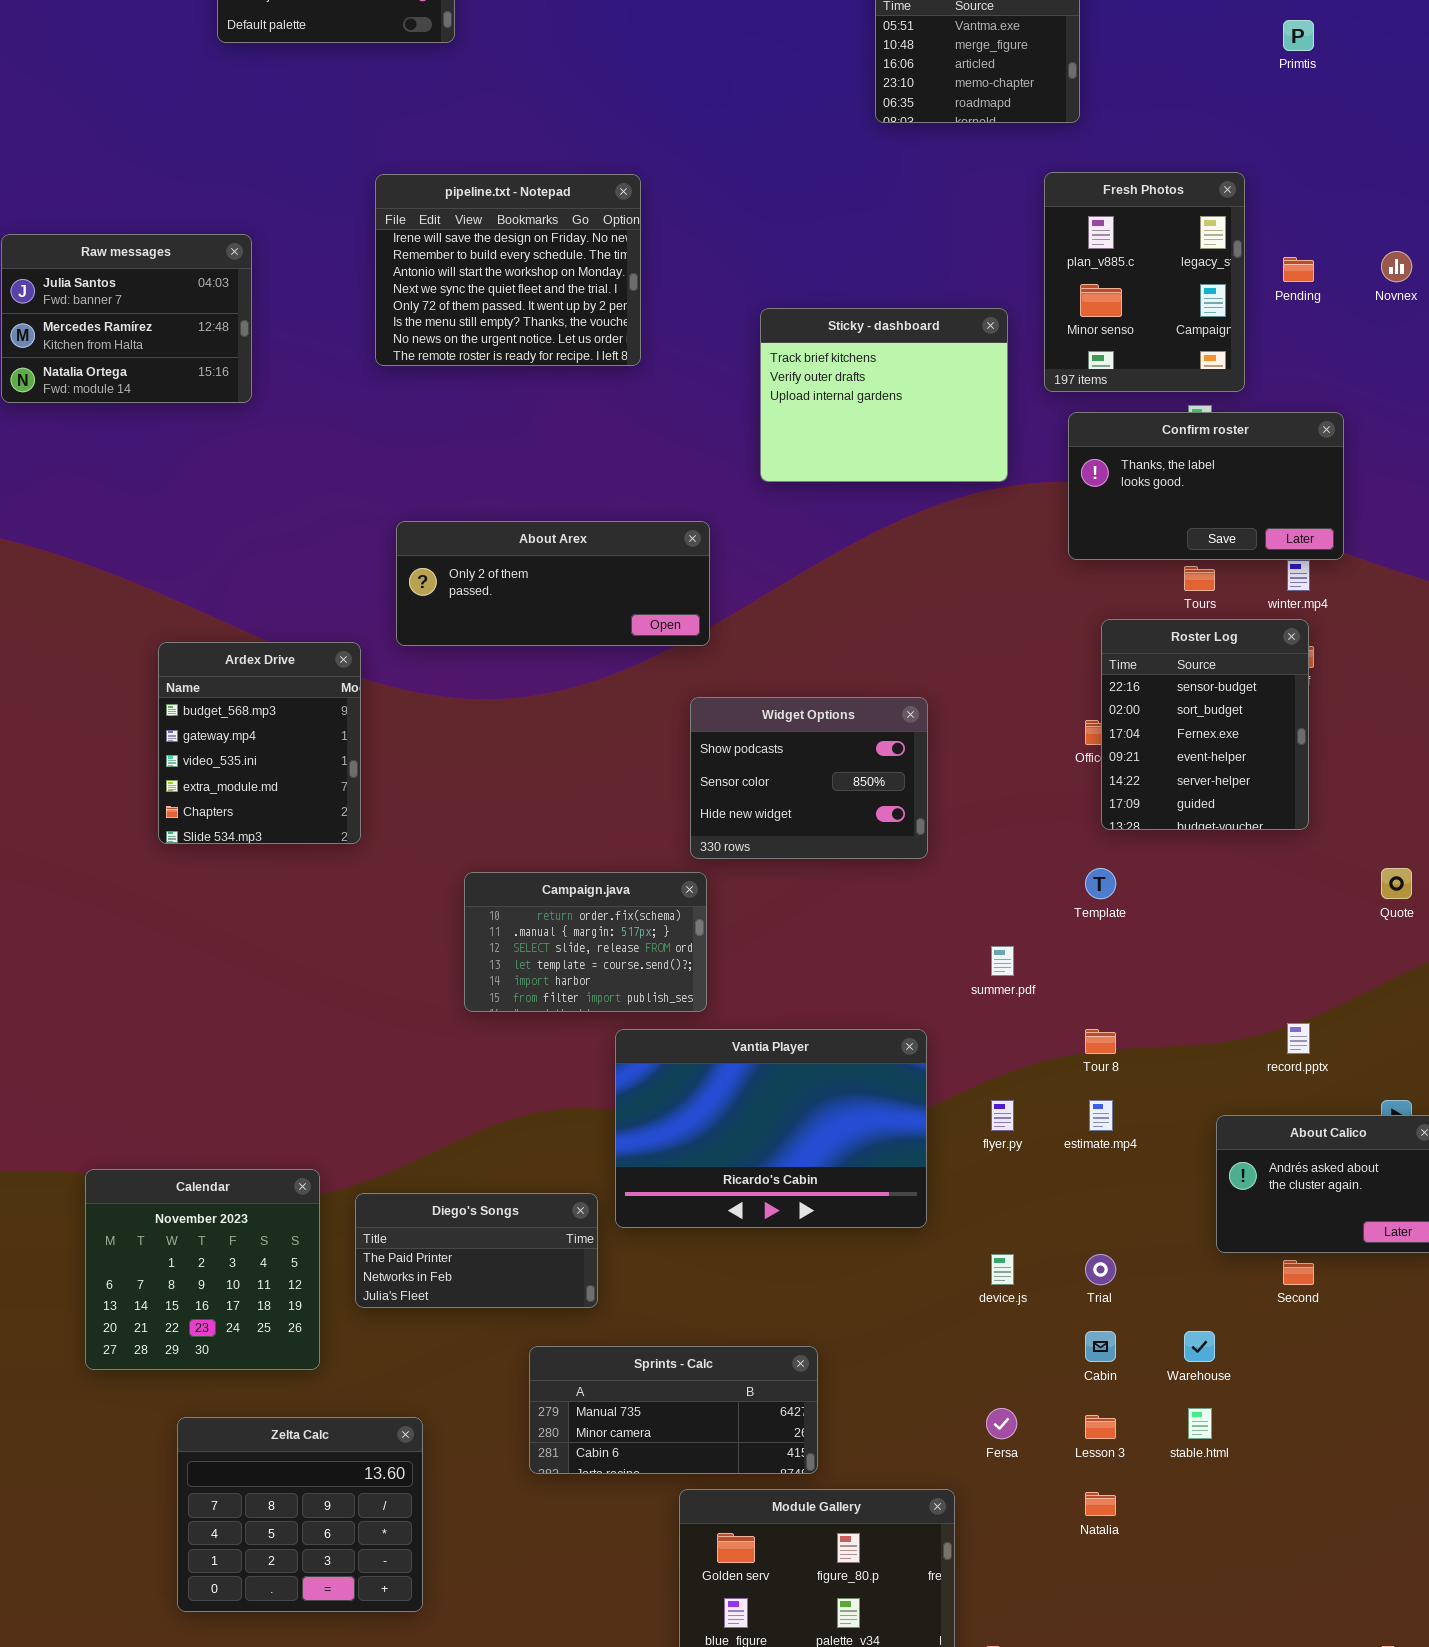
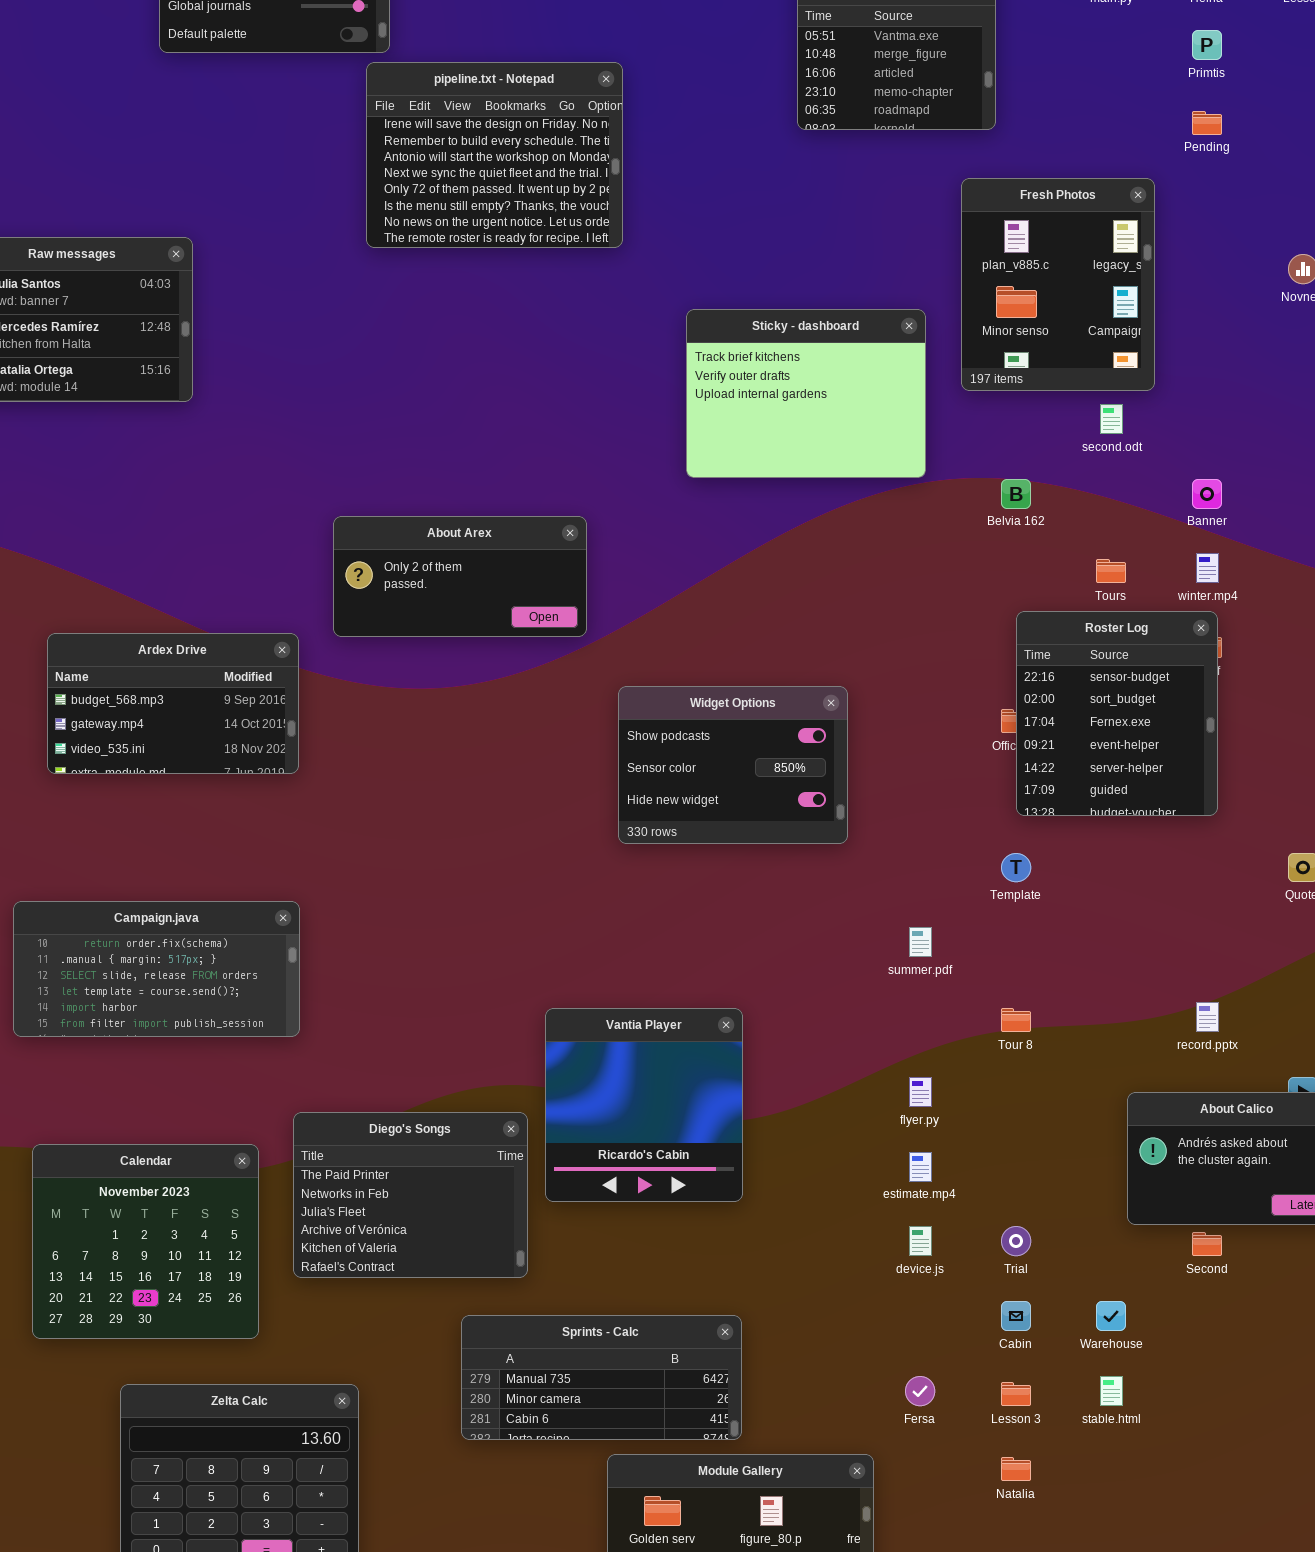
pipeline.txt - Notepad: [375,174,641,366] -> [366,62,623,248], moved
Pending: [1283,257,1314,282] -> [1192,111,1222,135], moved
Confirm roster: [1068,412,1344,560] -> none, closed
About Arex: [396,521,710,646] -> [333,516,587,637], resized
Ardex Drive: [158,642,361,844] -> [47,633,299,774], resized
Campaign.java: [464,872,707,1012] -> [13,901,300,1037], moved, resized
Vantia Player: [615,1029,927,1228] -> [545,1008,743,1202], resized
estimate.mp4: [1089,1100,1113,1131] -> [909,1152,932,1182], moved
Diego's Songs: [355,1193,598,1308] -> [293,1112,528,1278], resized

